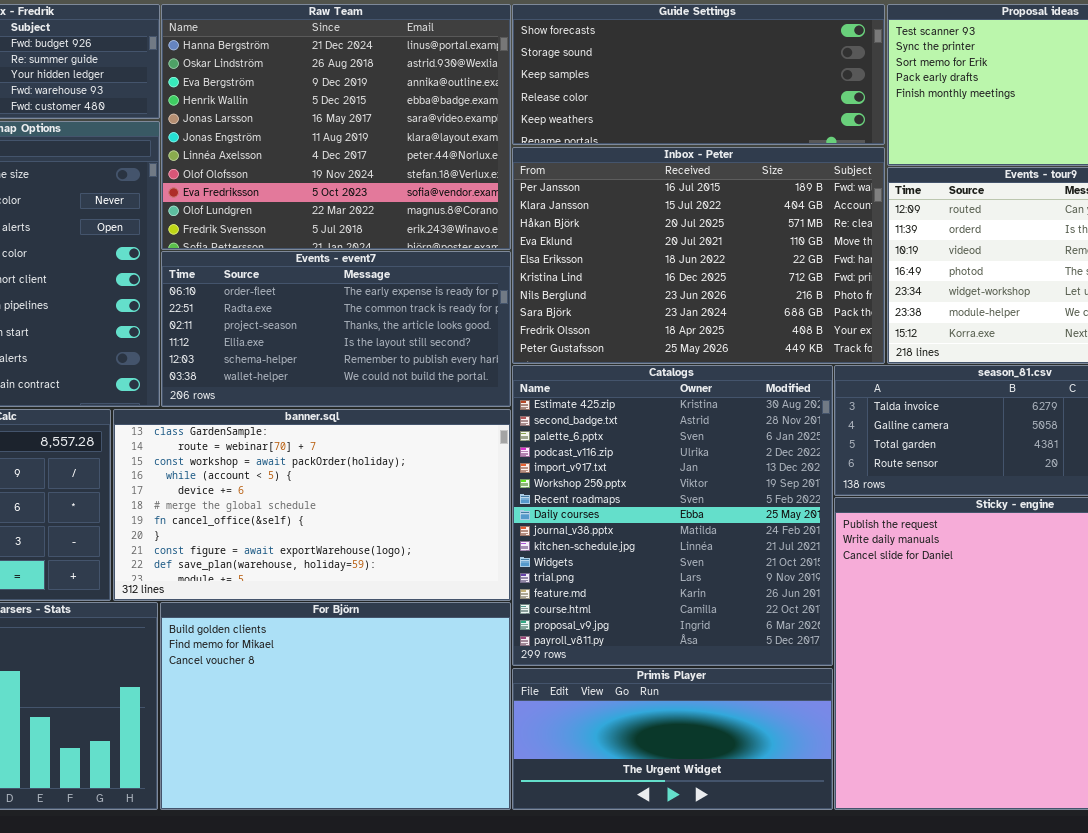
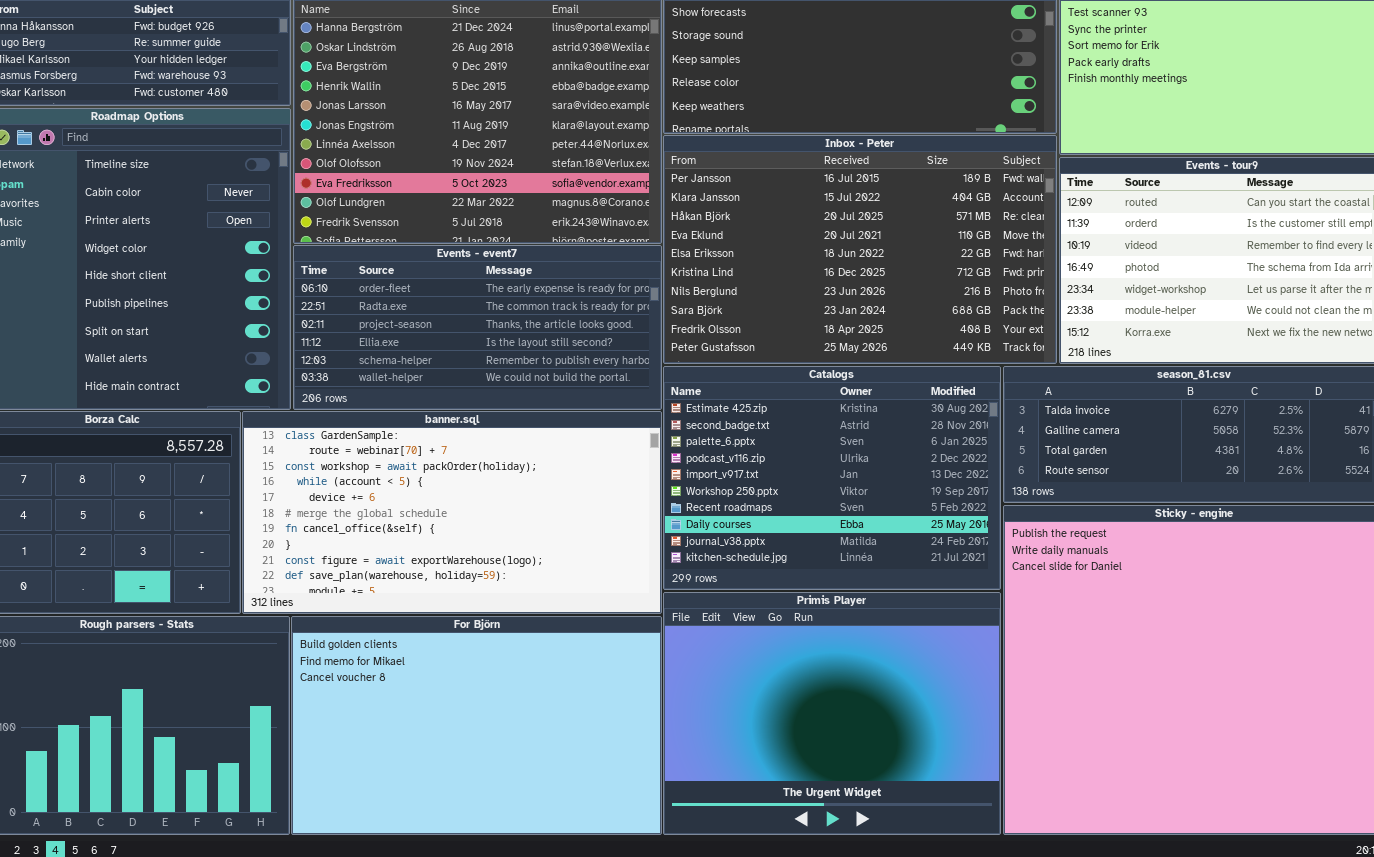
Catalogs: [512,365,833,666] -> [663,366,1001,590], resized
Primis Player: [512,668,833,810] -> [663,592,1001,835], resized

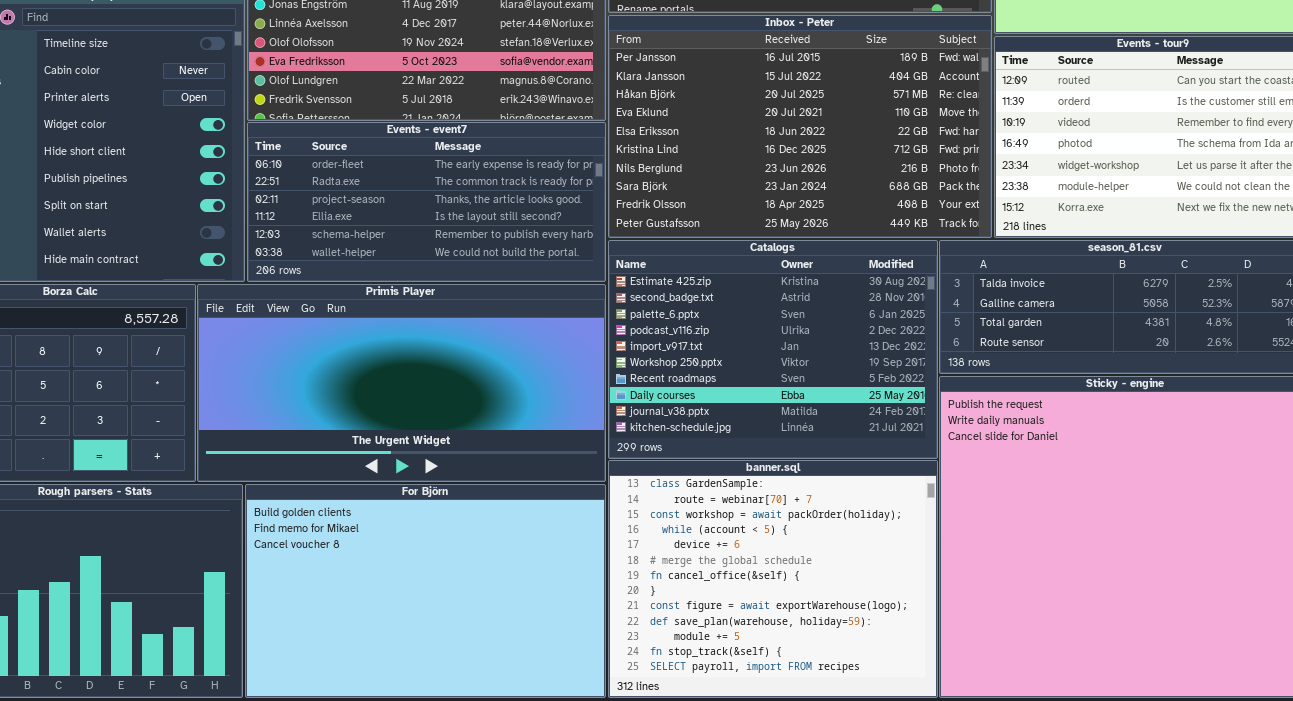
banner.sql: [242,411,662,614] -> [608,460,938,698], moved, resized
Primis Player: [663,592,1001,835] -> [197,284,606,482], moved, resized

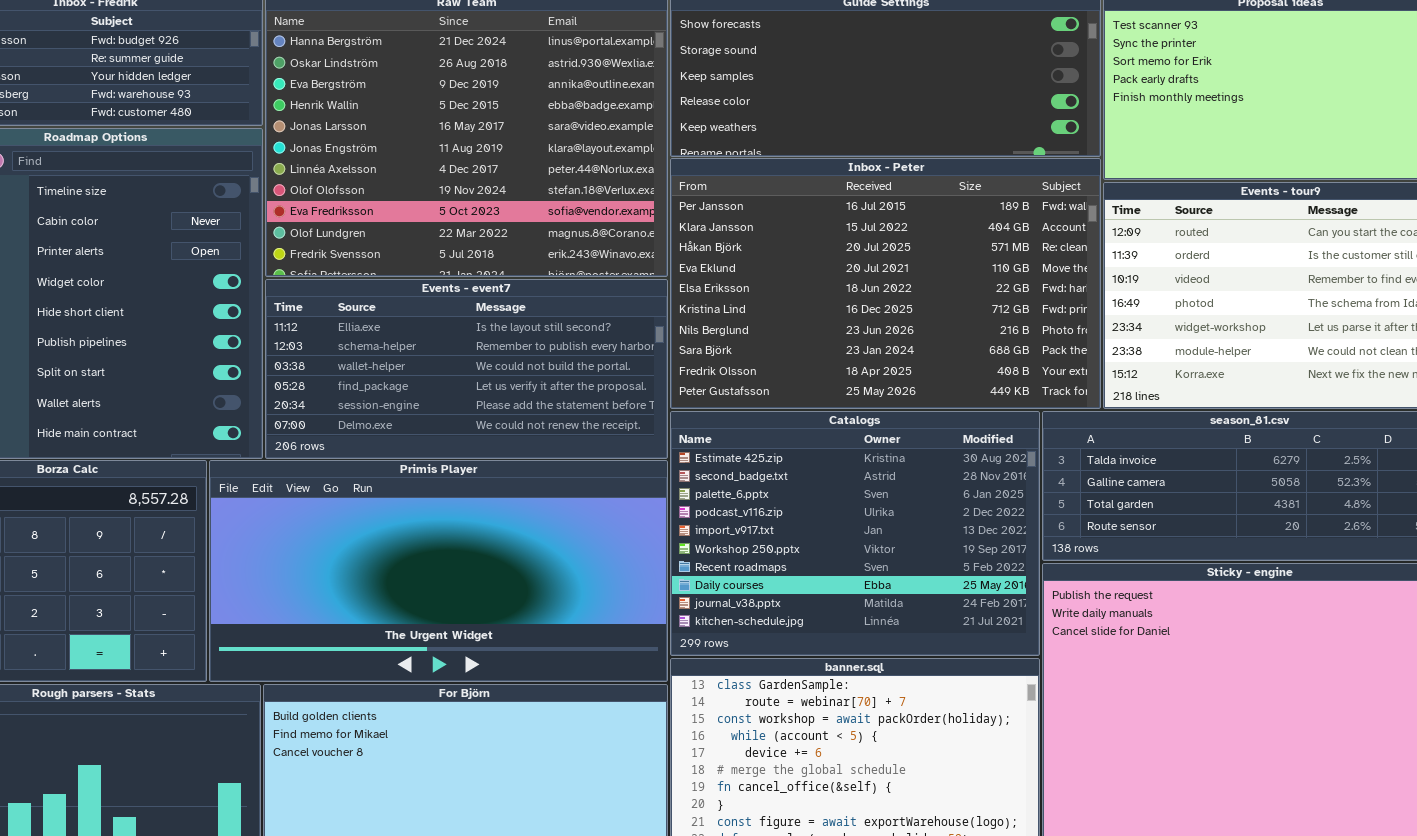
Events - event7: [247,122,606,282] -> [265,279,668,459], scrolled down 3 rows

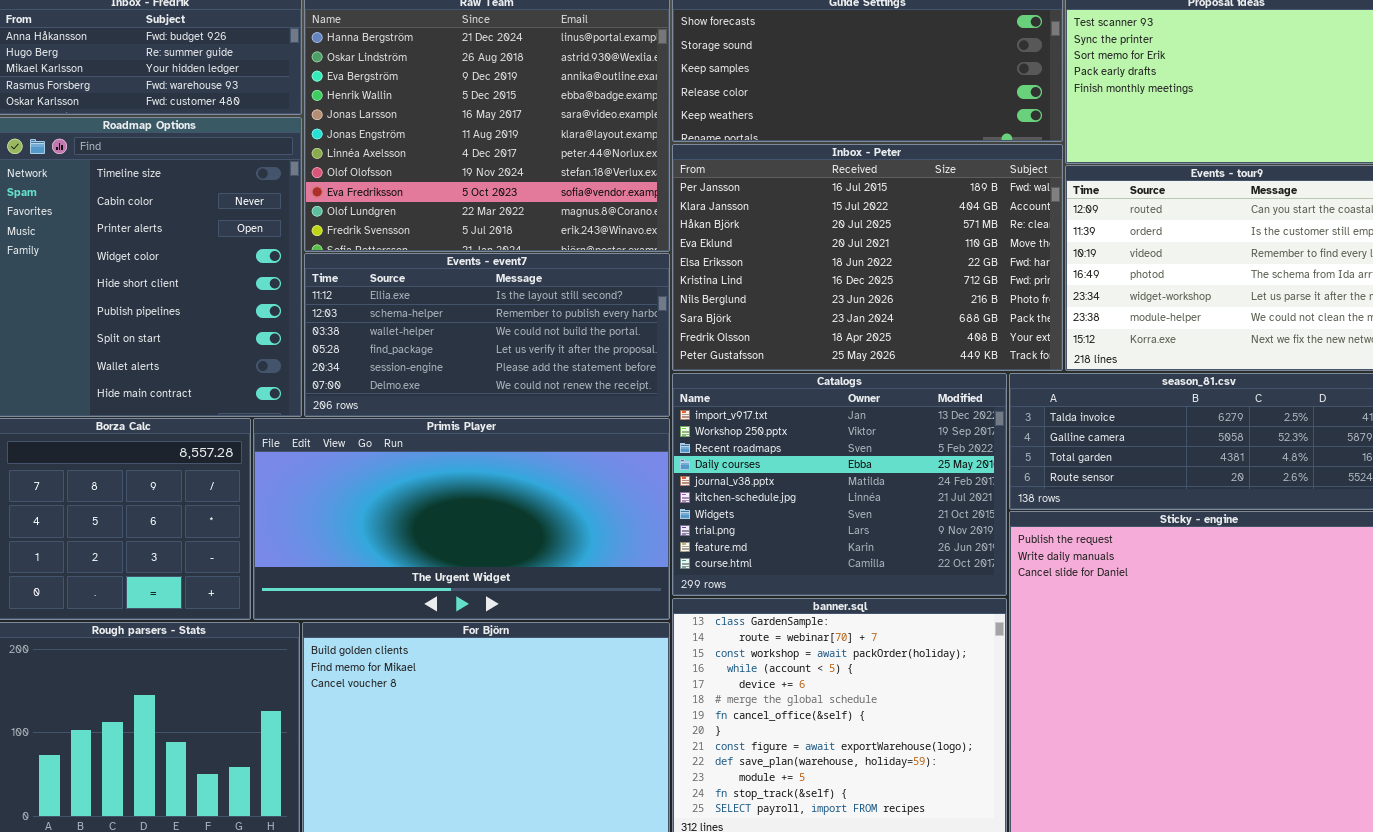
Catalogs: [670,411,1040,656] -> [672,373,1007,596], scrolled down 4 rows

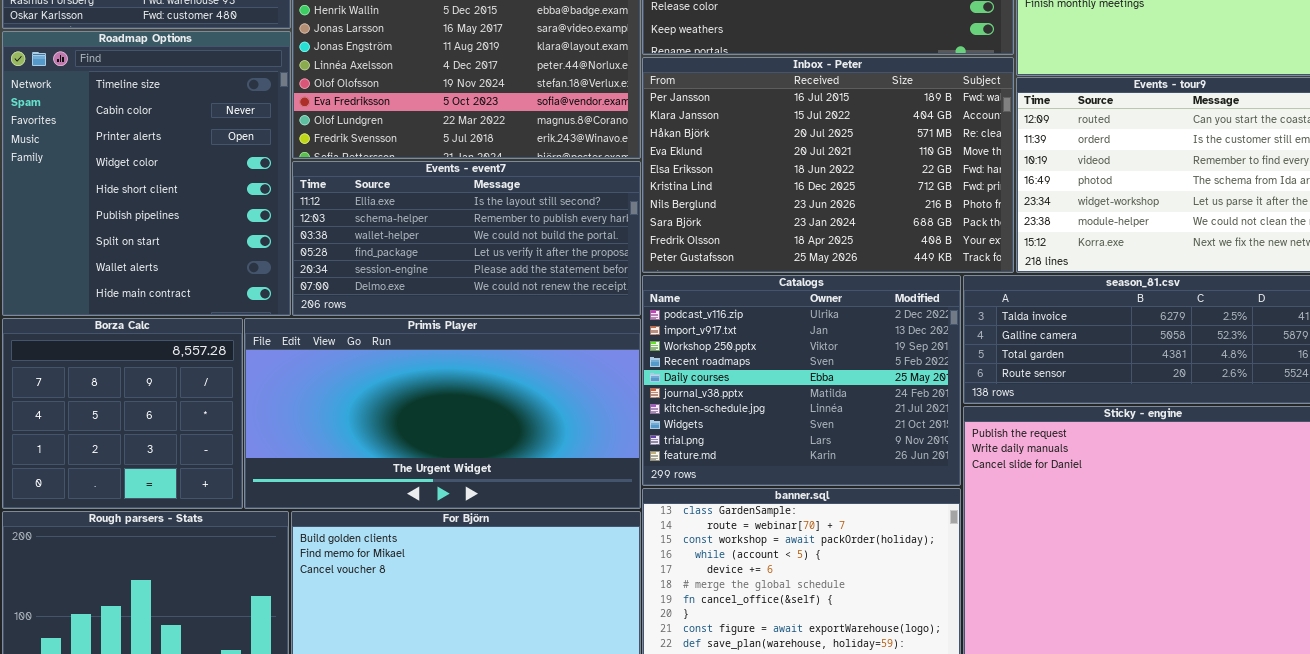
Catalogs: [672,373,1007,596] -> [642,275,961,486], scrolled up 1 row

